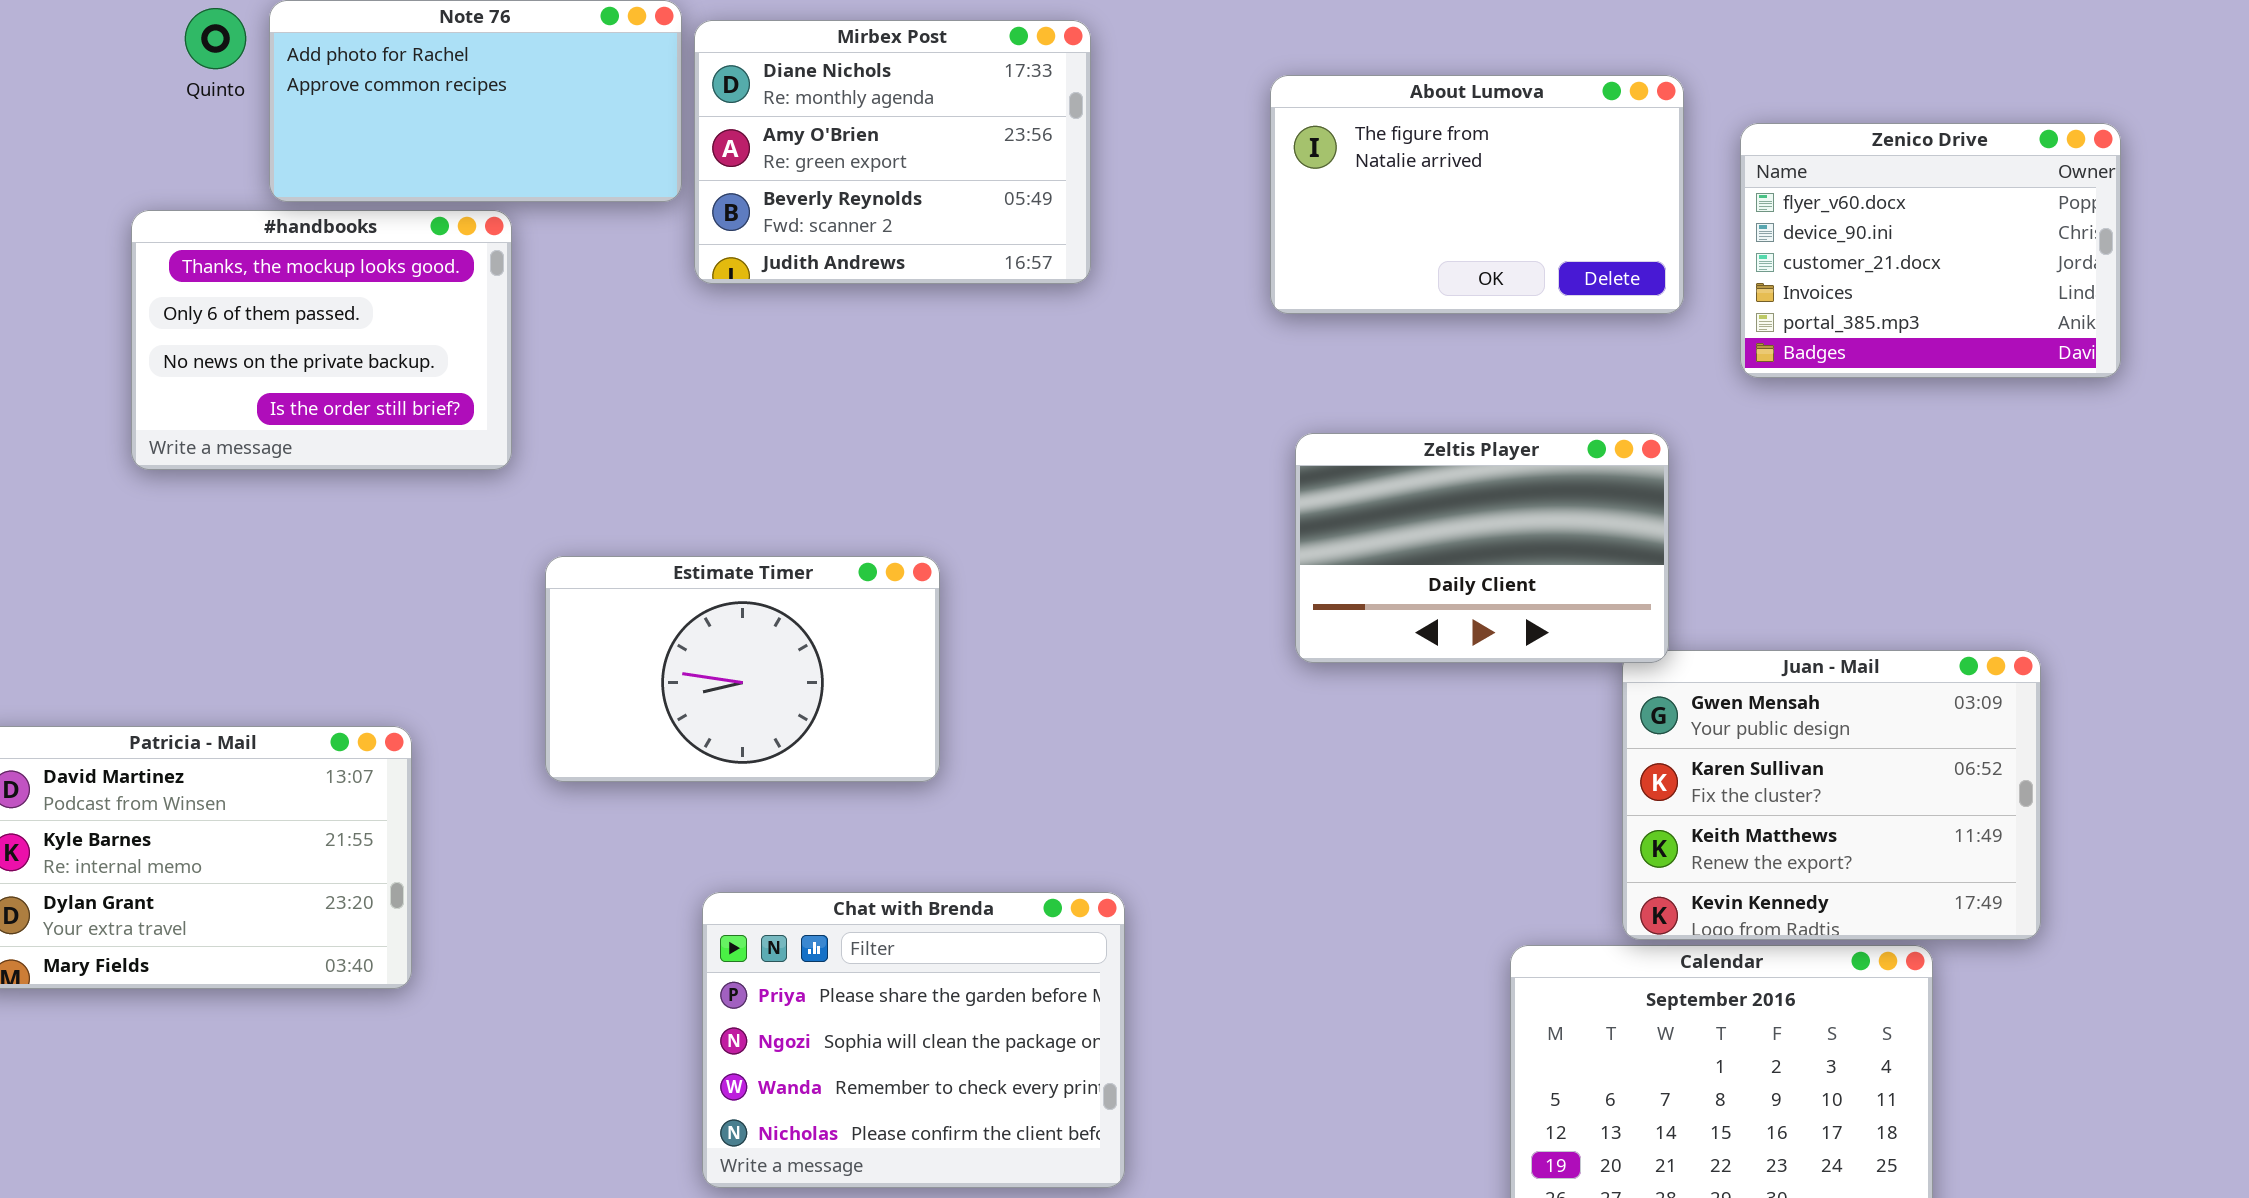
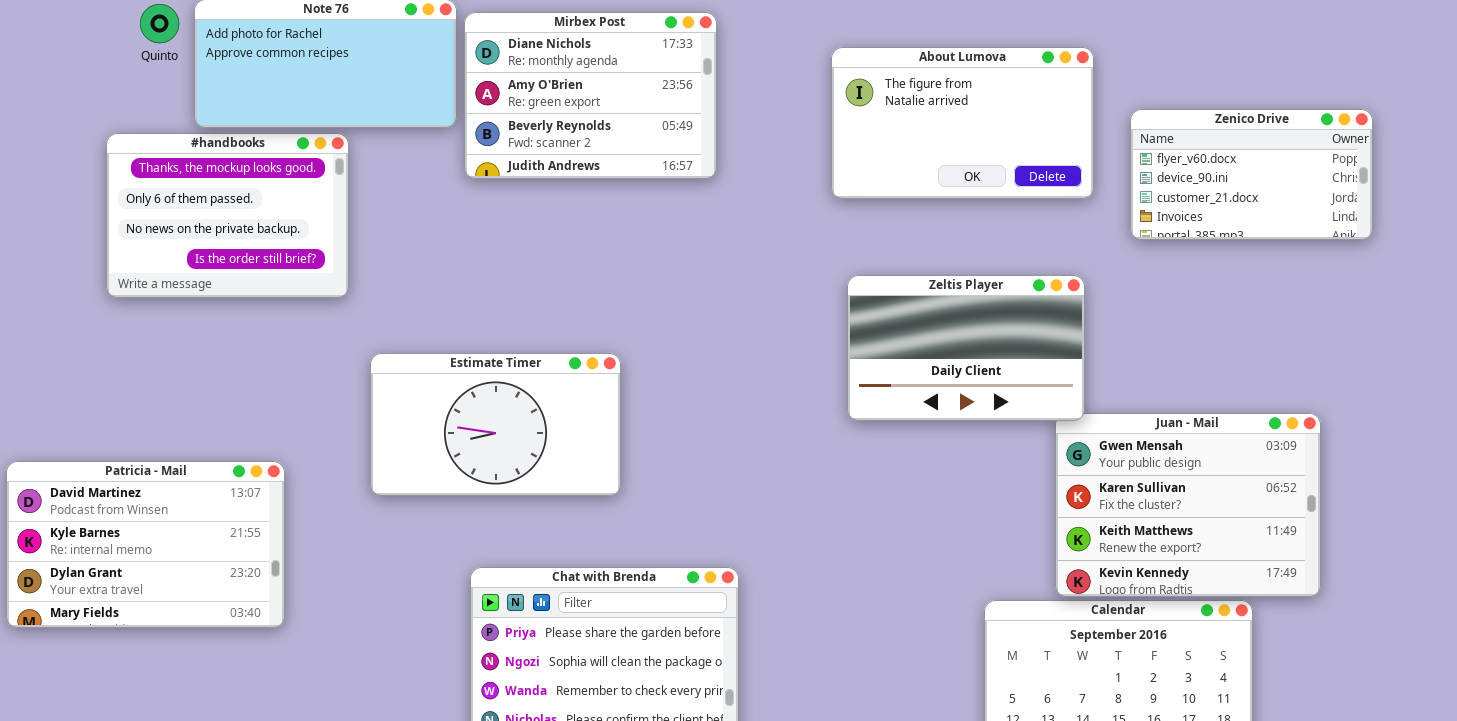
Zenico Drive: [1740,123,2121,378] -> [1130,109,1373,240], resized

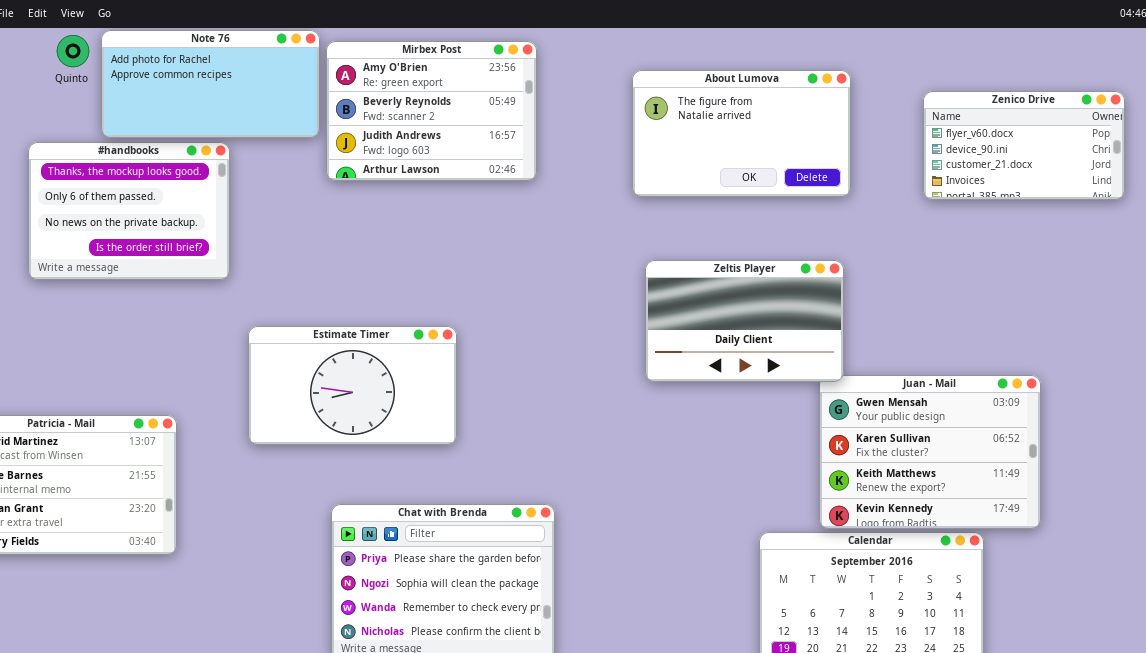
Mirbex Post: [464,12,717,179] -> [326,41,537,181], scrolled down 1 row
Zenico Drive: [1130,109,1373,240] -> [923,91,1125,200], moved

